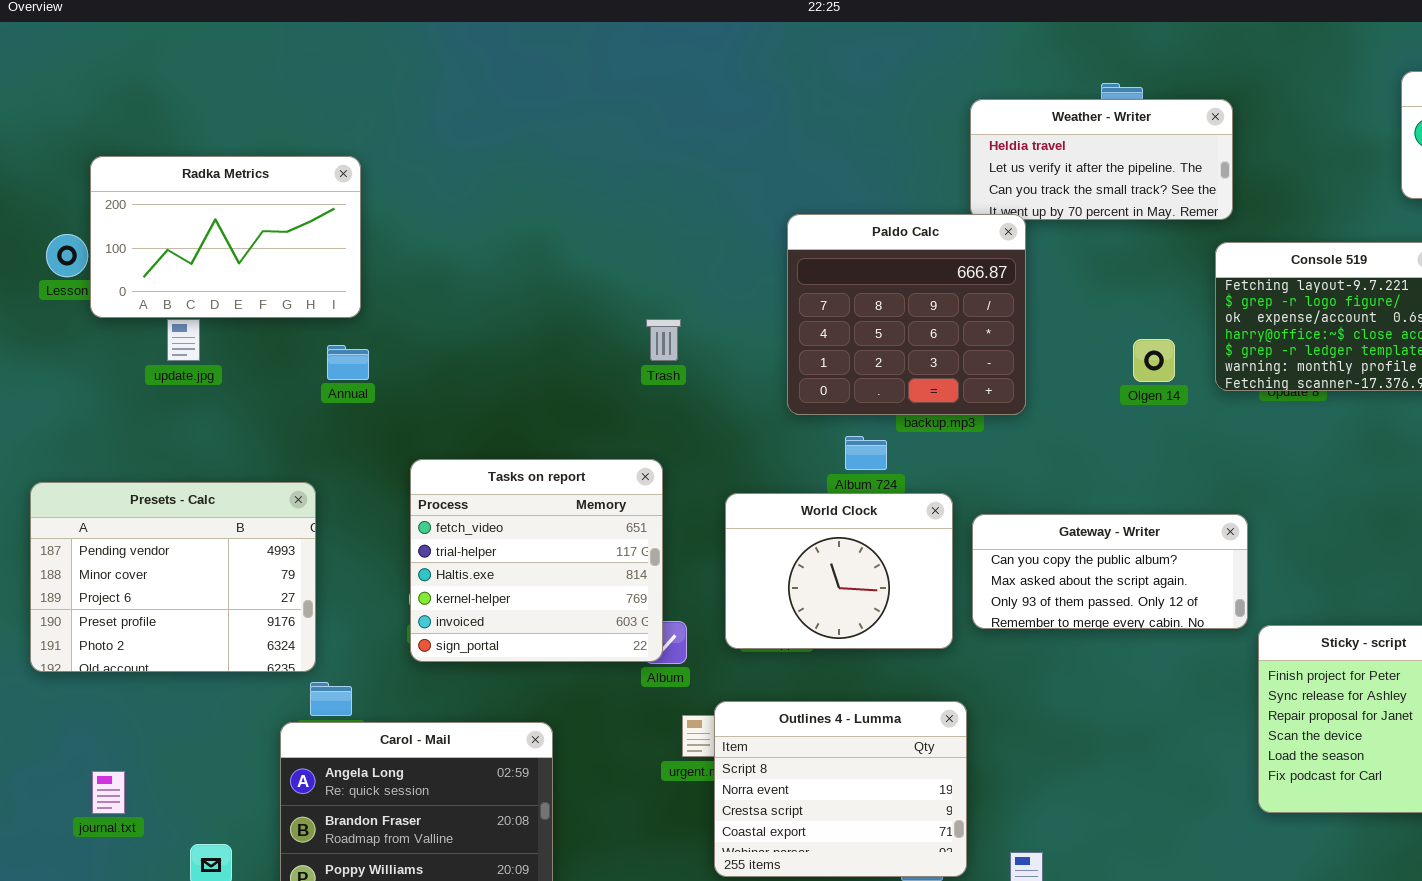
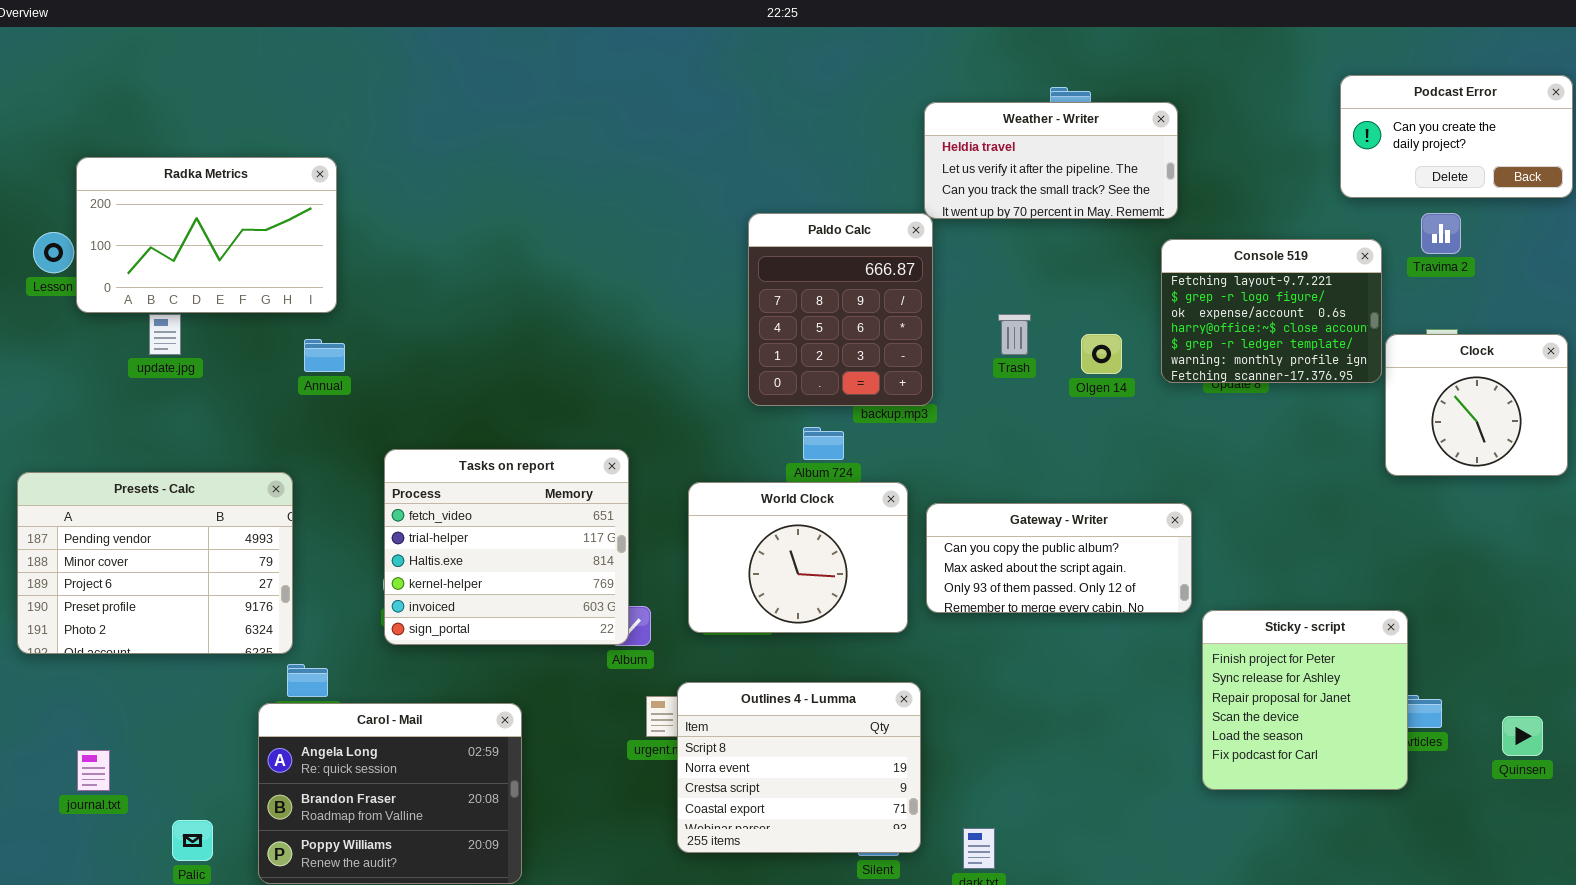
Paldo Calc: [787,214,1026,415] -> [748,213,933,406], resized
Trash: [646,319,681,361] -> [998,314,1031,355], moved

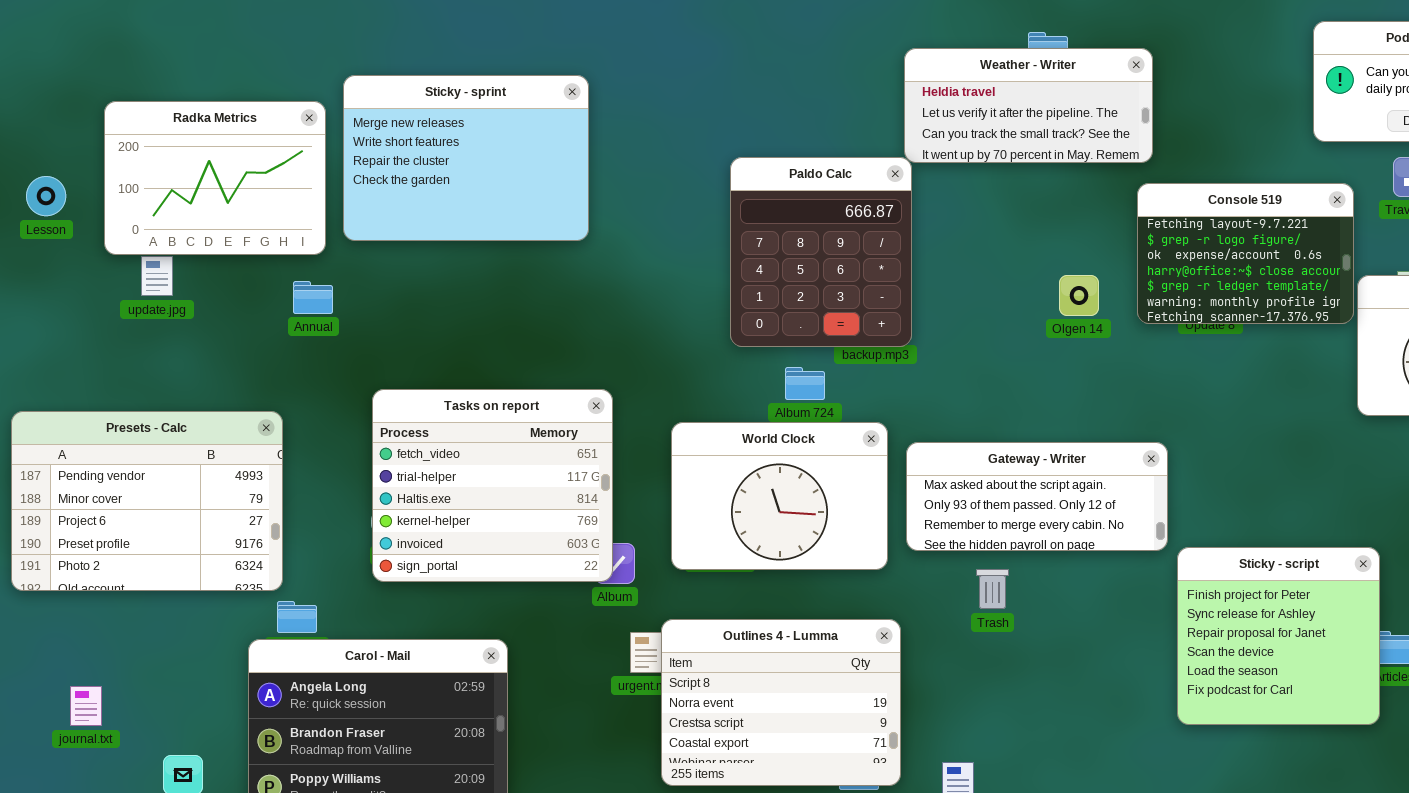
Sticky - sprint: none -> [343,75,589,241], opened
Radka Metrics: [76,157,337,313] -> [104,101,326,255], resized
Trash: [998,314,1031,355] -> [976,569,1009,609], moved
Gateway - Writer: [926,503,1192,613] -> [906,442,1168,551], scrolled down 1 row

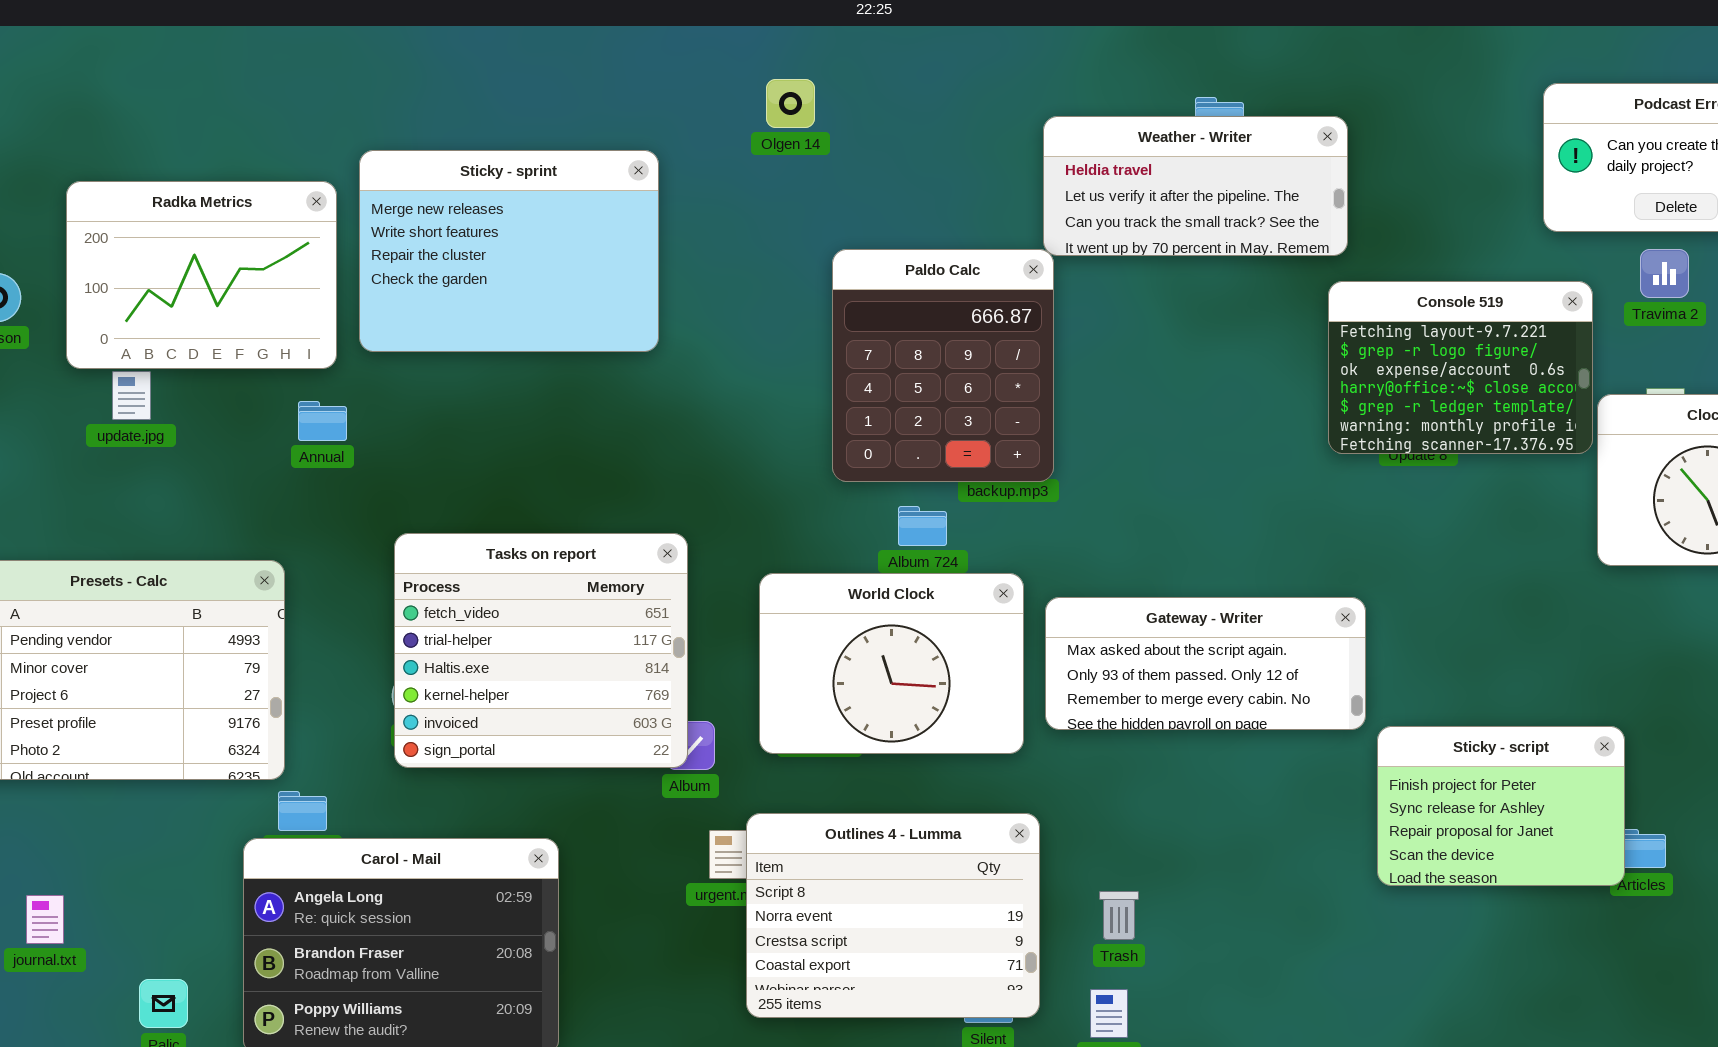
Olgen 14: [1059,275,1099,316] -> [766,79,815,128], moved
Sticky - script: [1177,547,1380,725] -> [1377,726,1625,886], resized
Trash: [976,569,1009,609] -> [1099,891,1139,940], moved

